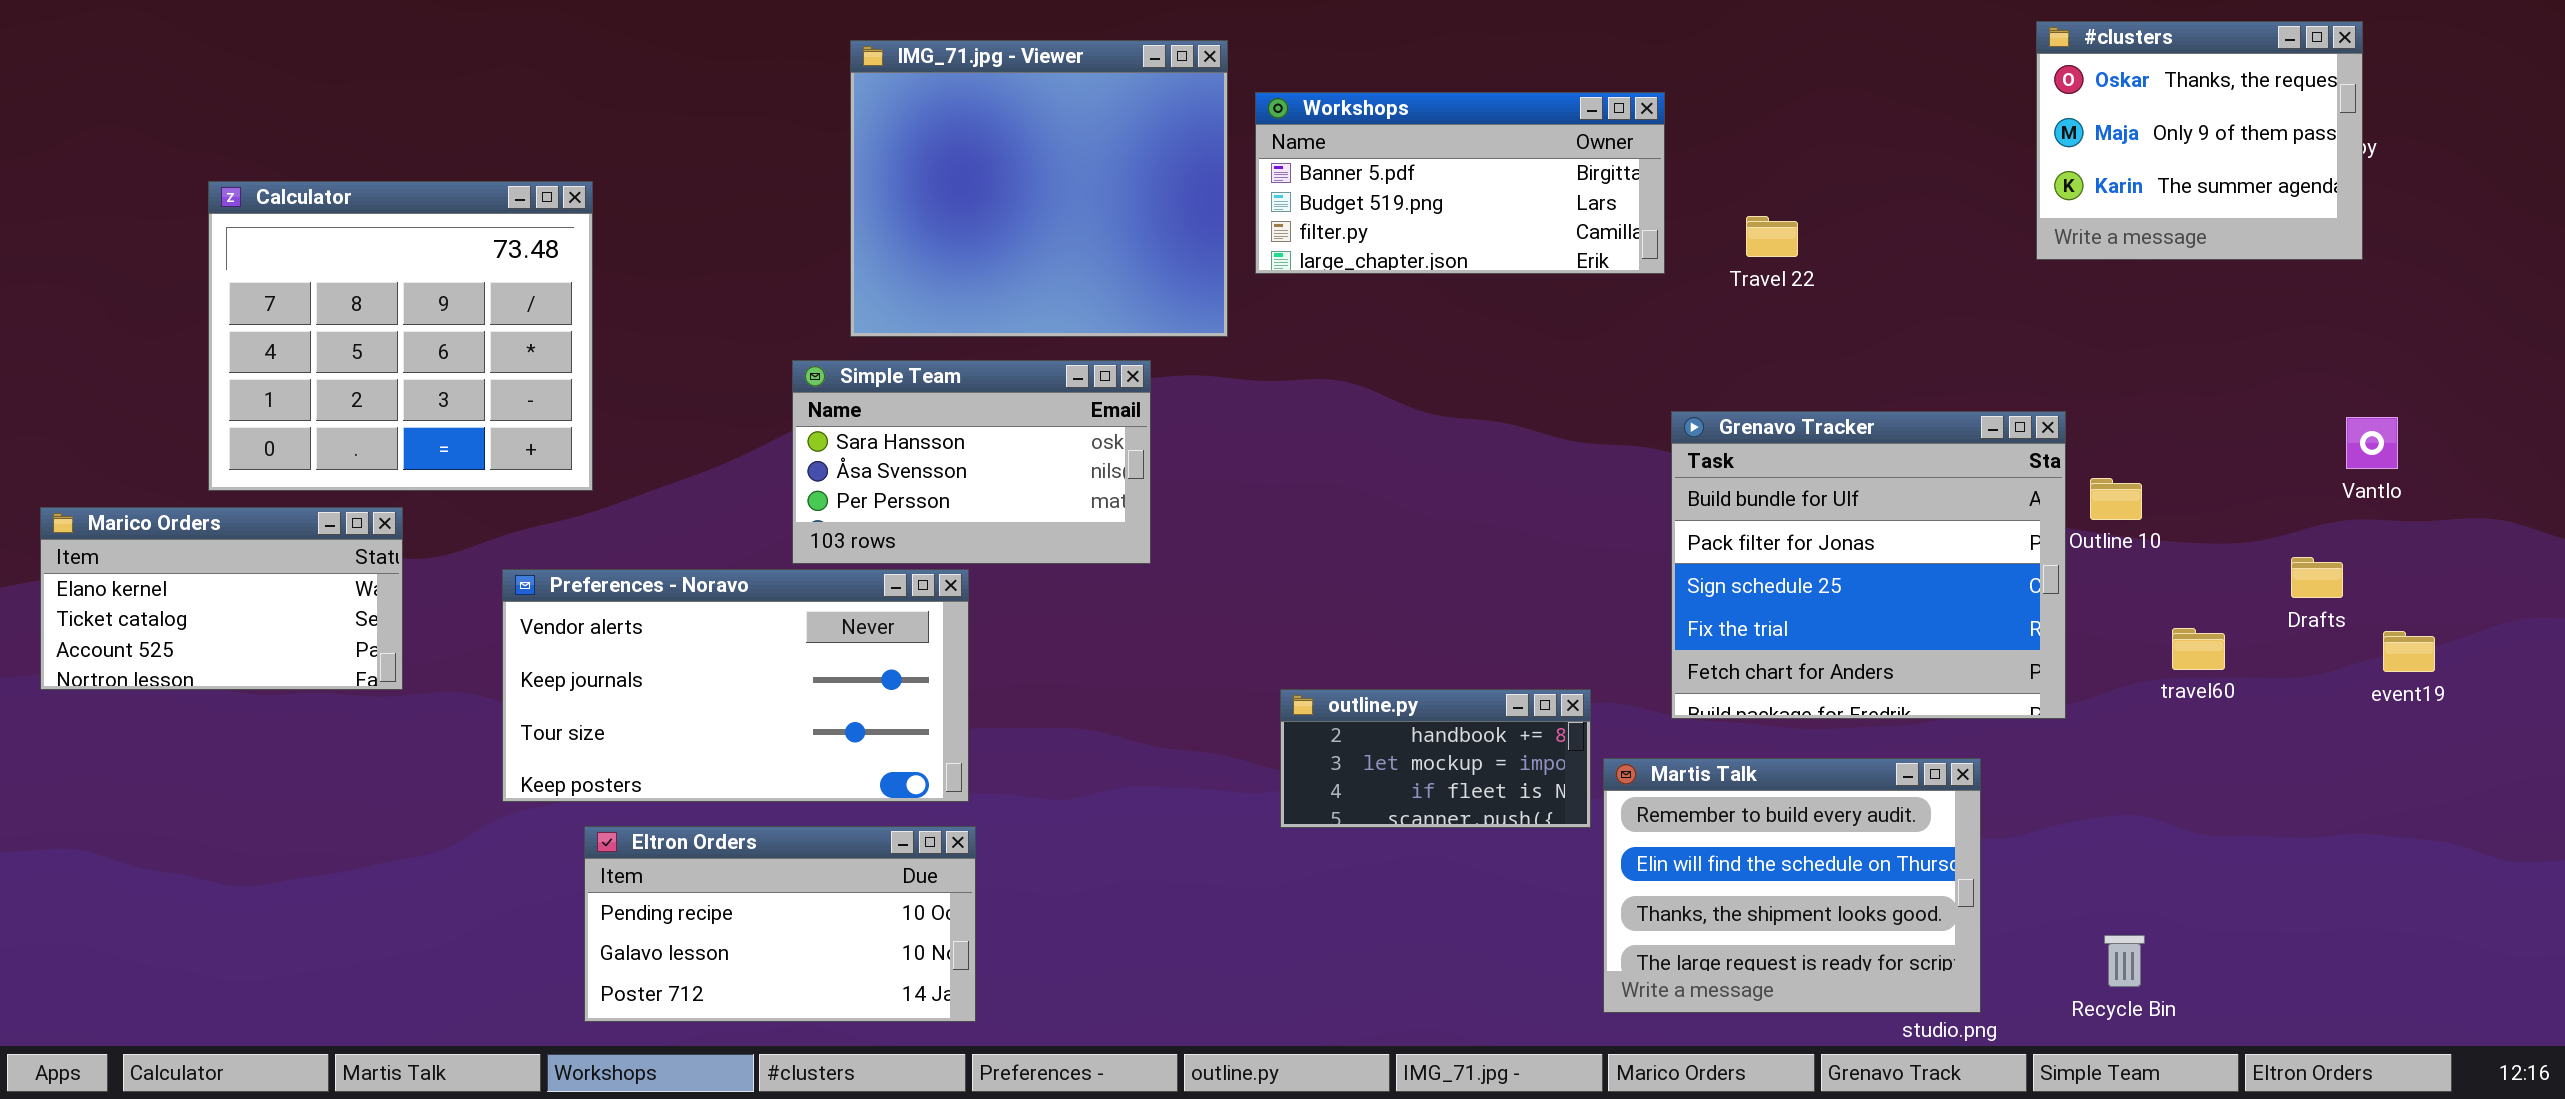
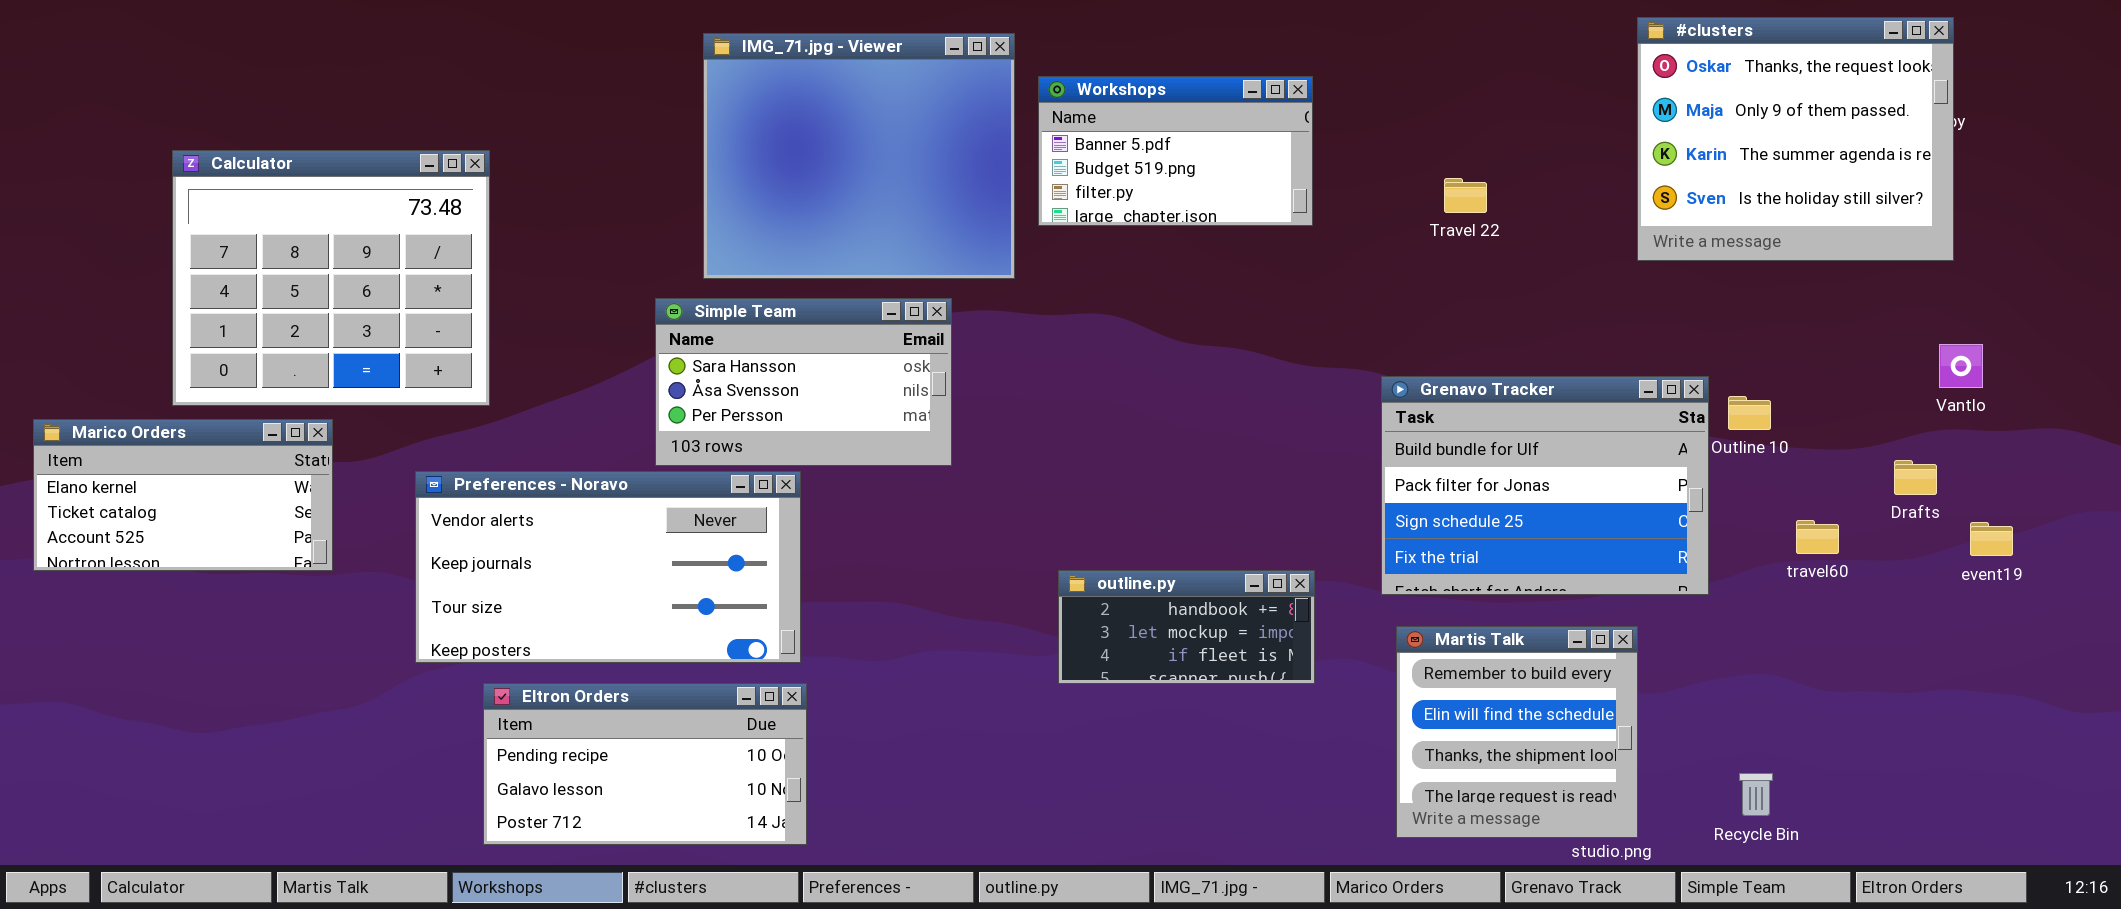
#clusters: [2036,21,2363,260] -> [1637,17,1954,261], resized
Workshops: [1255,92,1665,274] -> [1038,76,1313,226], resized
Grenavo Tracker: [1671,411,2066,719] -> [1381,376,1709,595], resized
Martis Talk: [1603,758,1981,1013] -> [1396,626,1638,838], resized

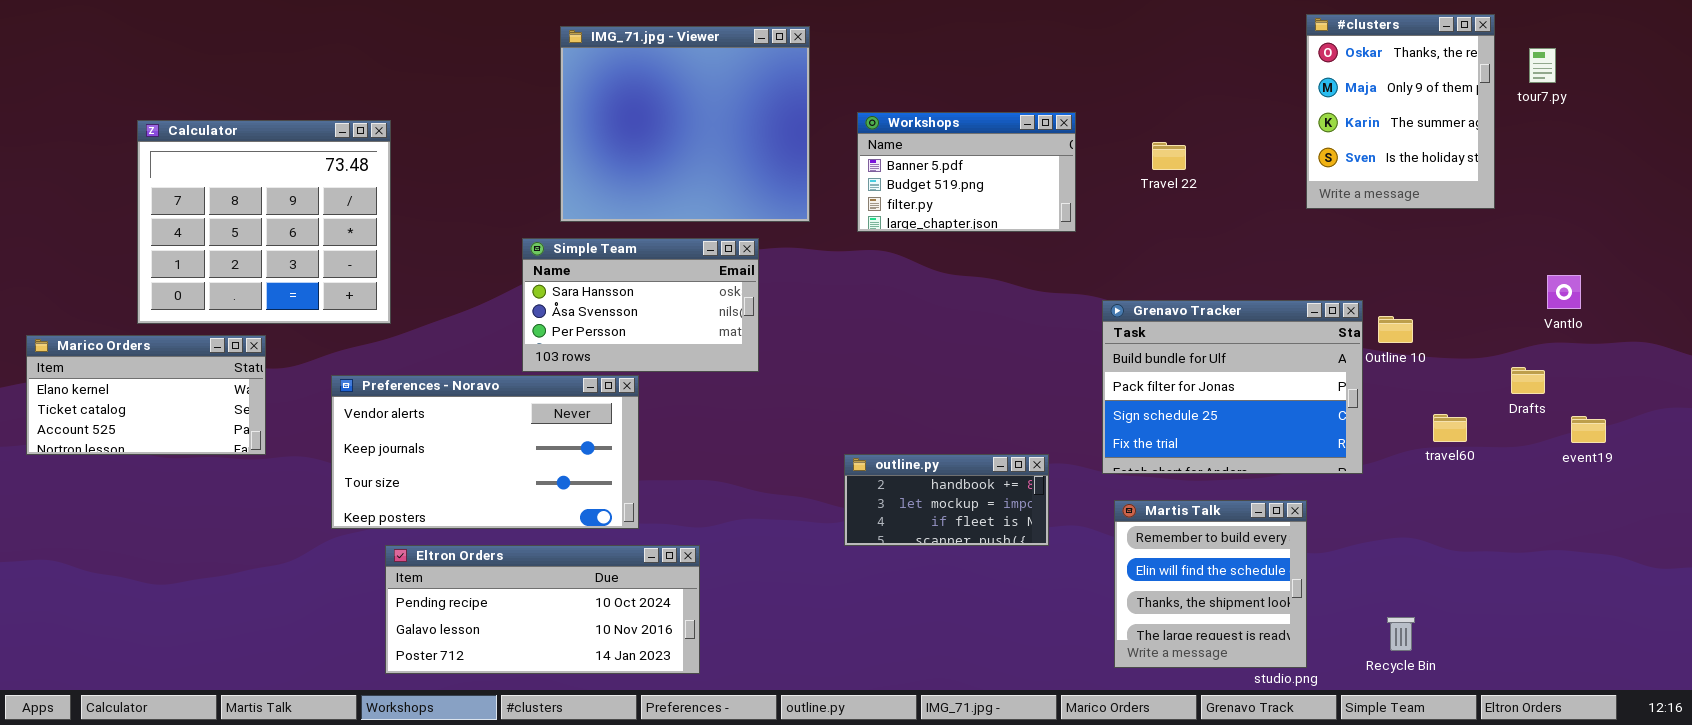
#clusters: [1637,17,1954,261] -> [1306,14,1495,209], resized
Workshops: [1038,76,1313,226] -> [857,112,1076,232], moved
Eltron Orders: [483,683,807,845] -> [385,545,700,674], resized

